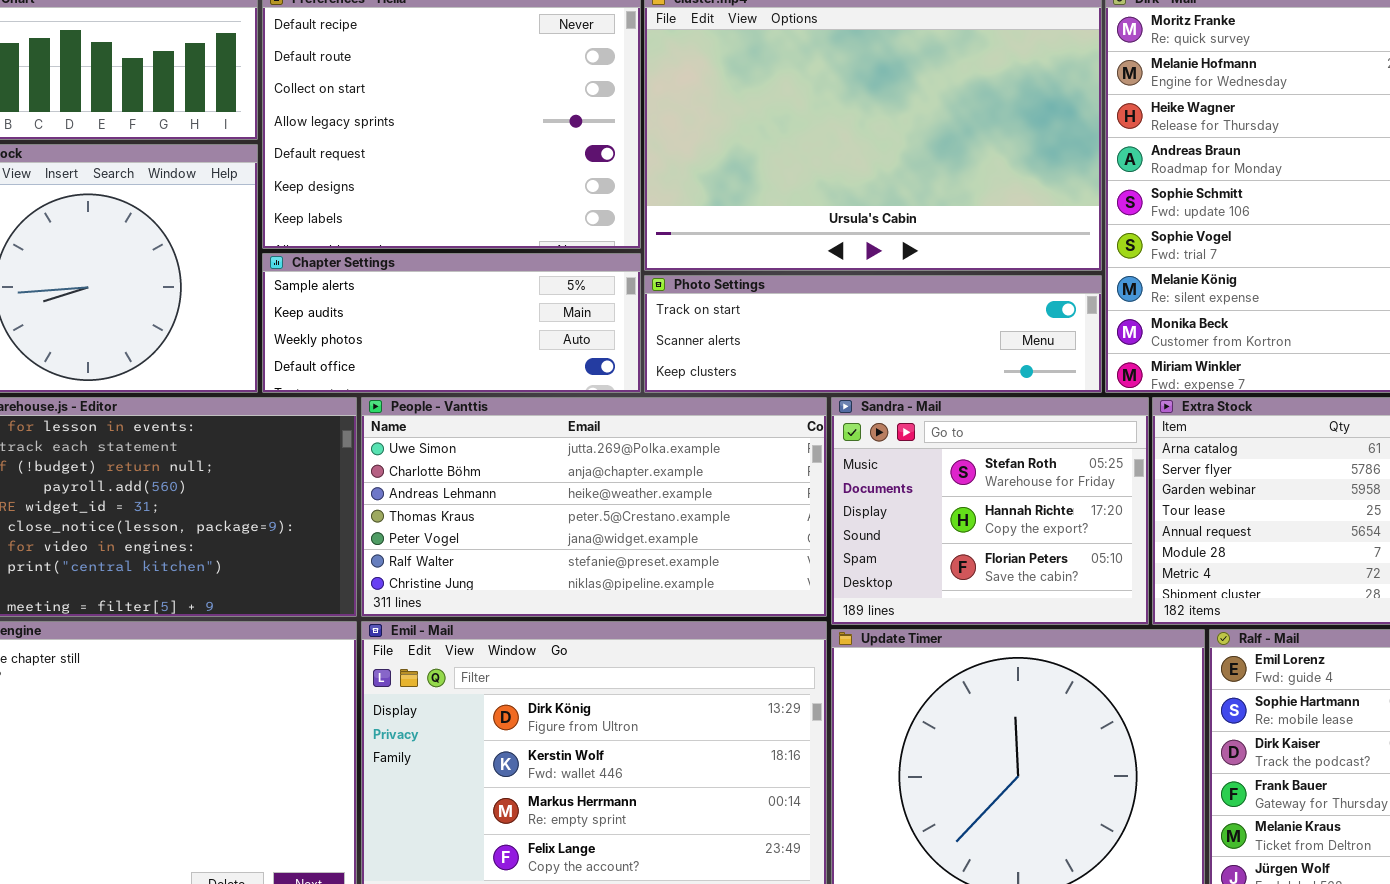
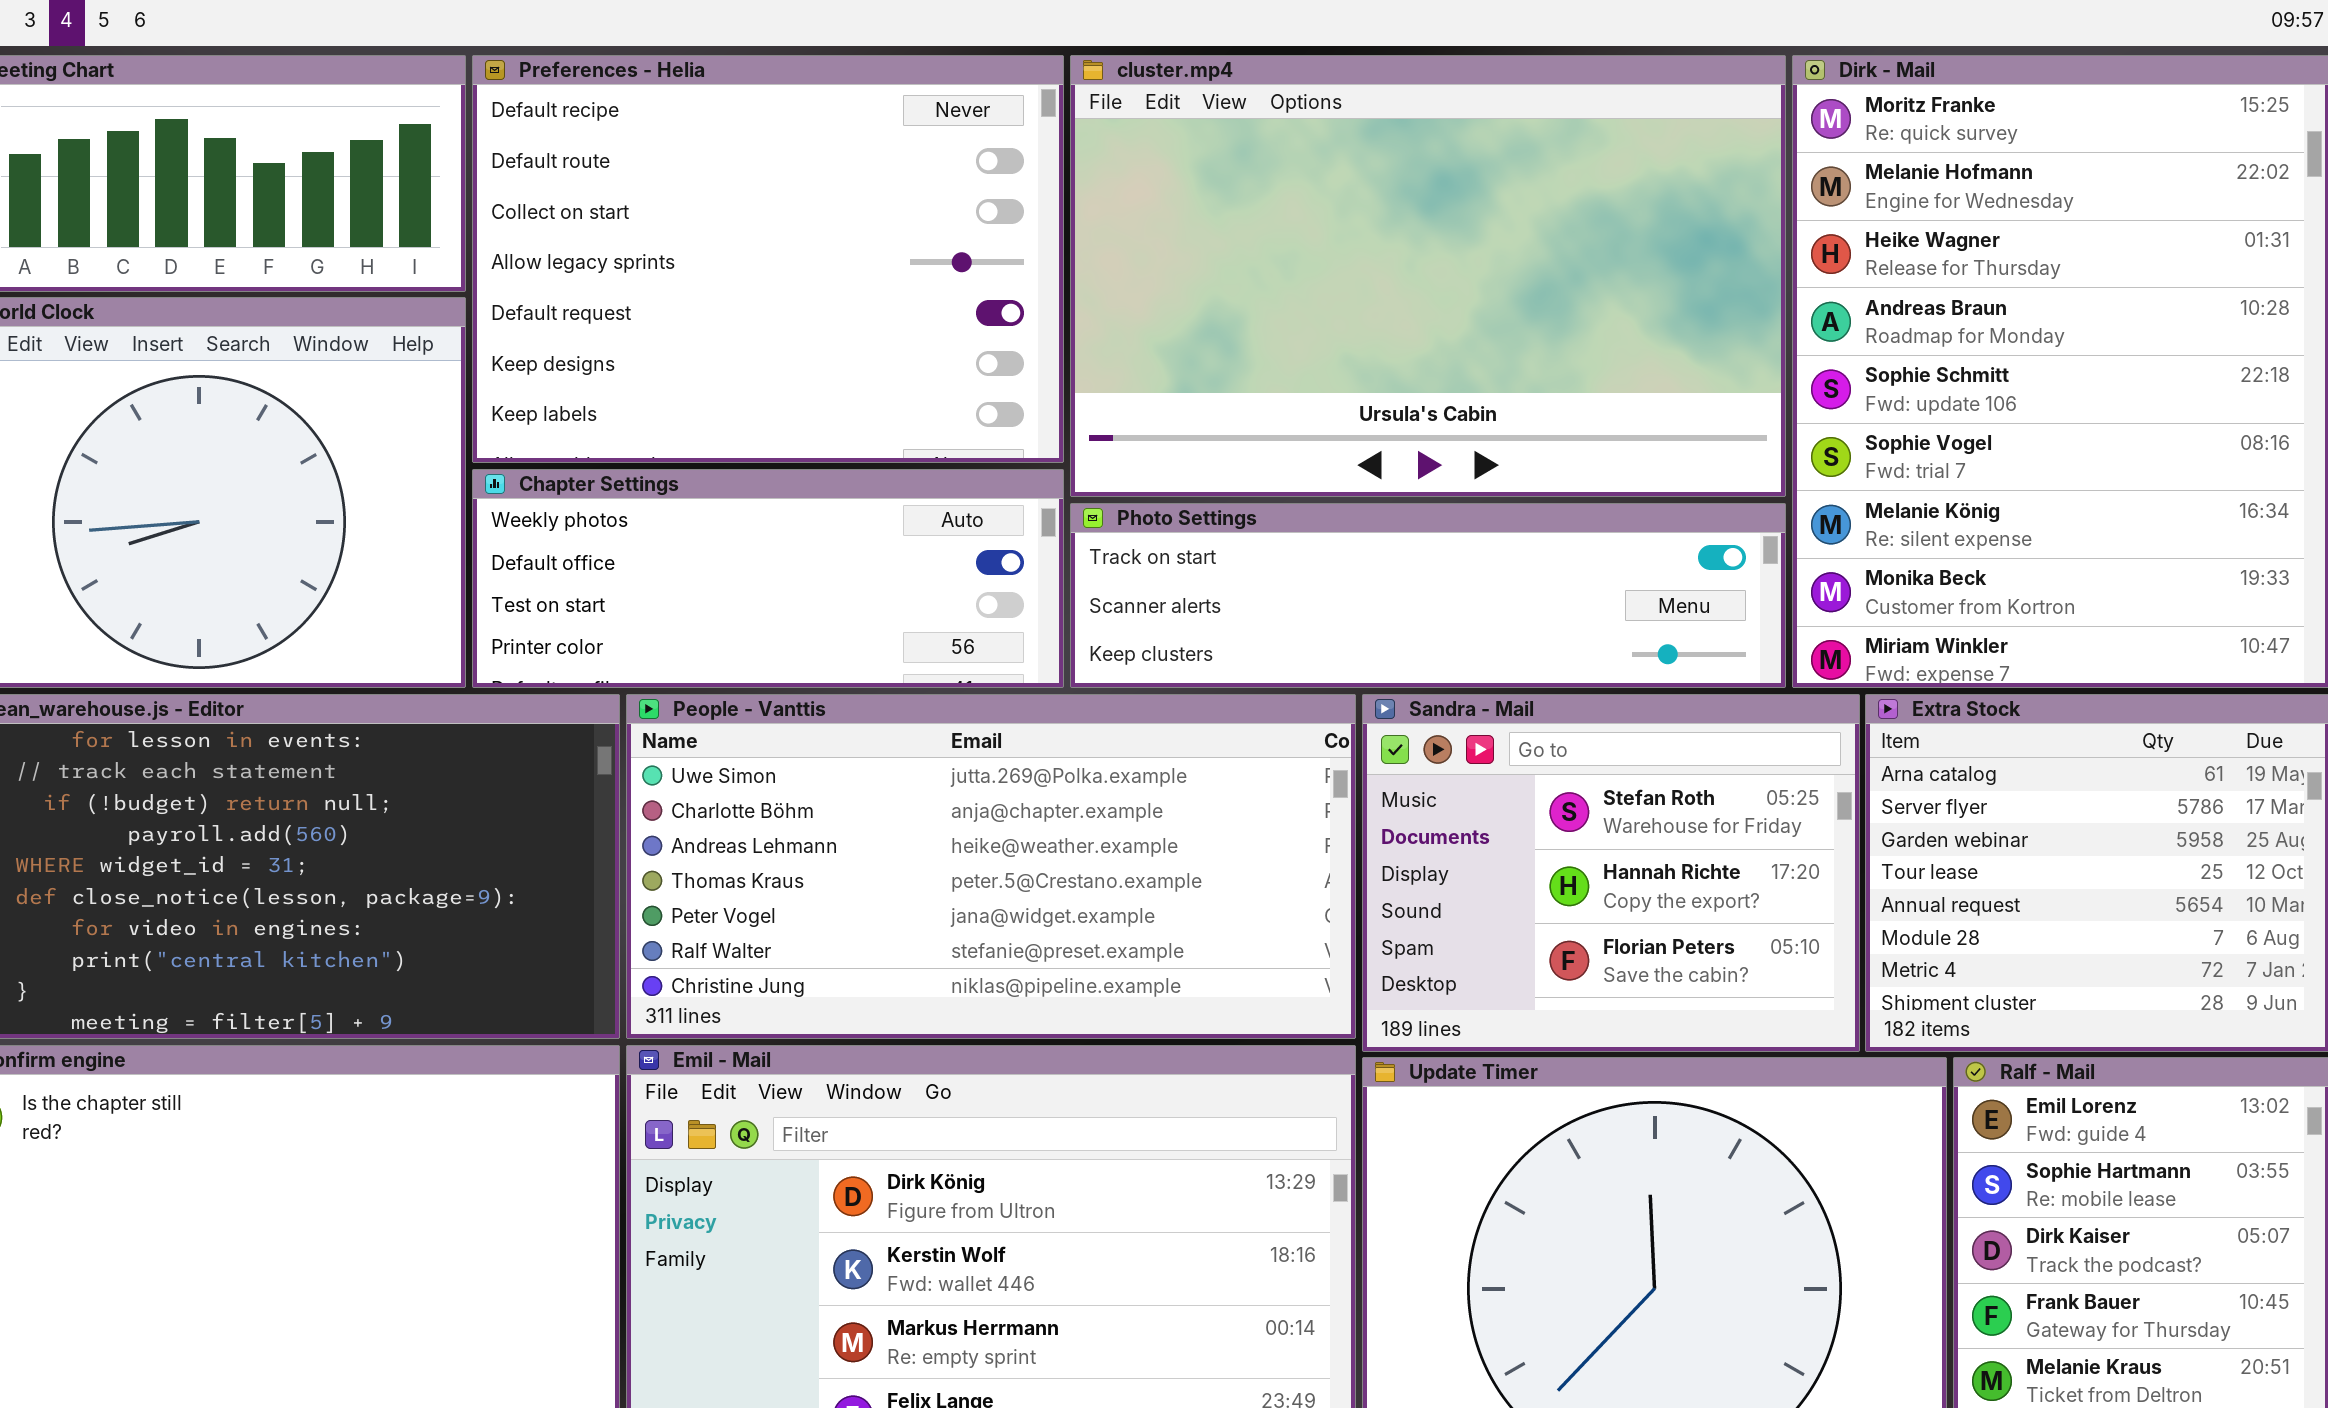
Chapter Settings: [262,253,641,393] -> [472,469,1064,688], scrolled down 2 rows

